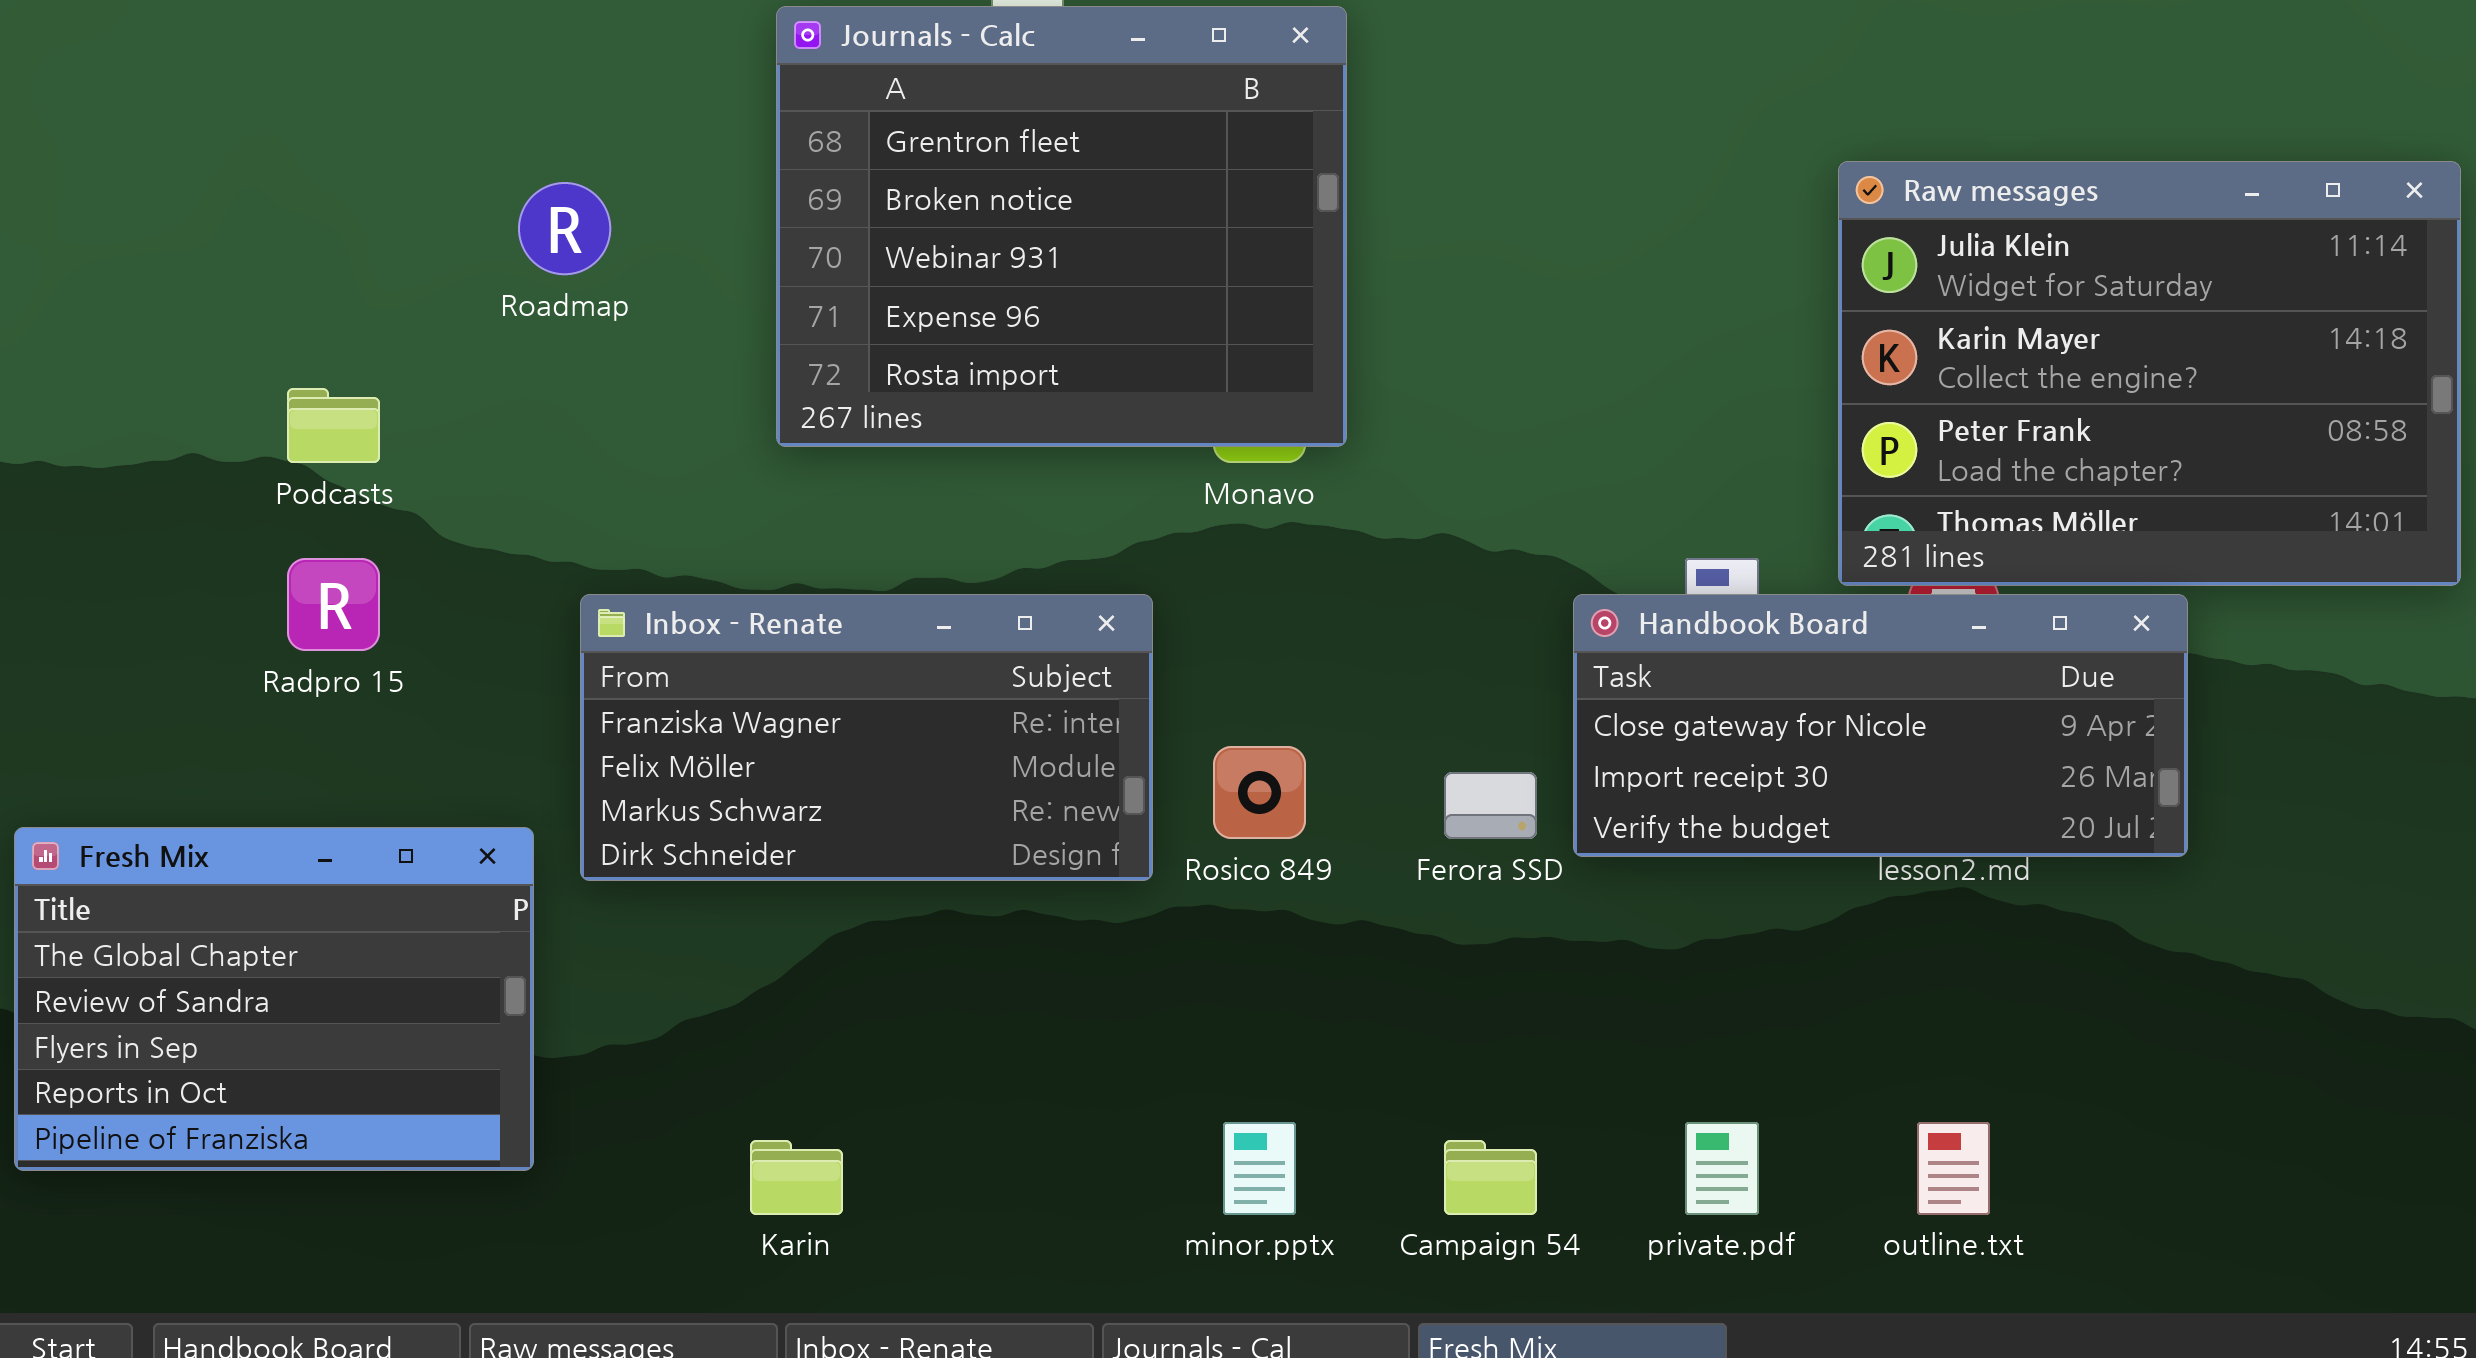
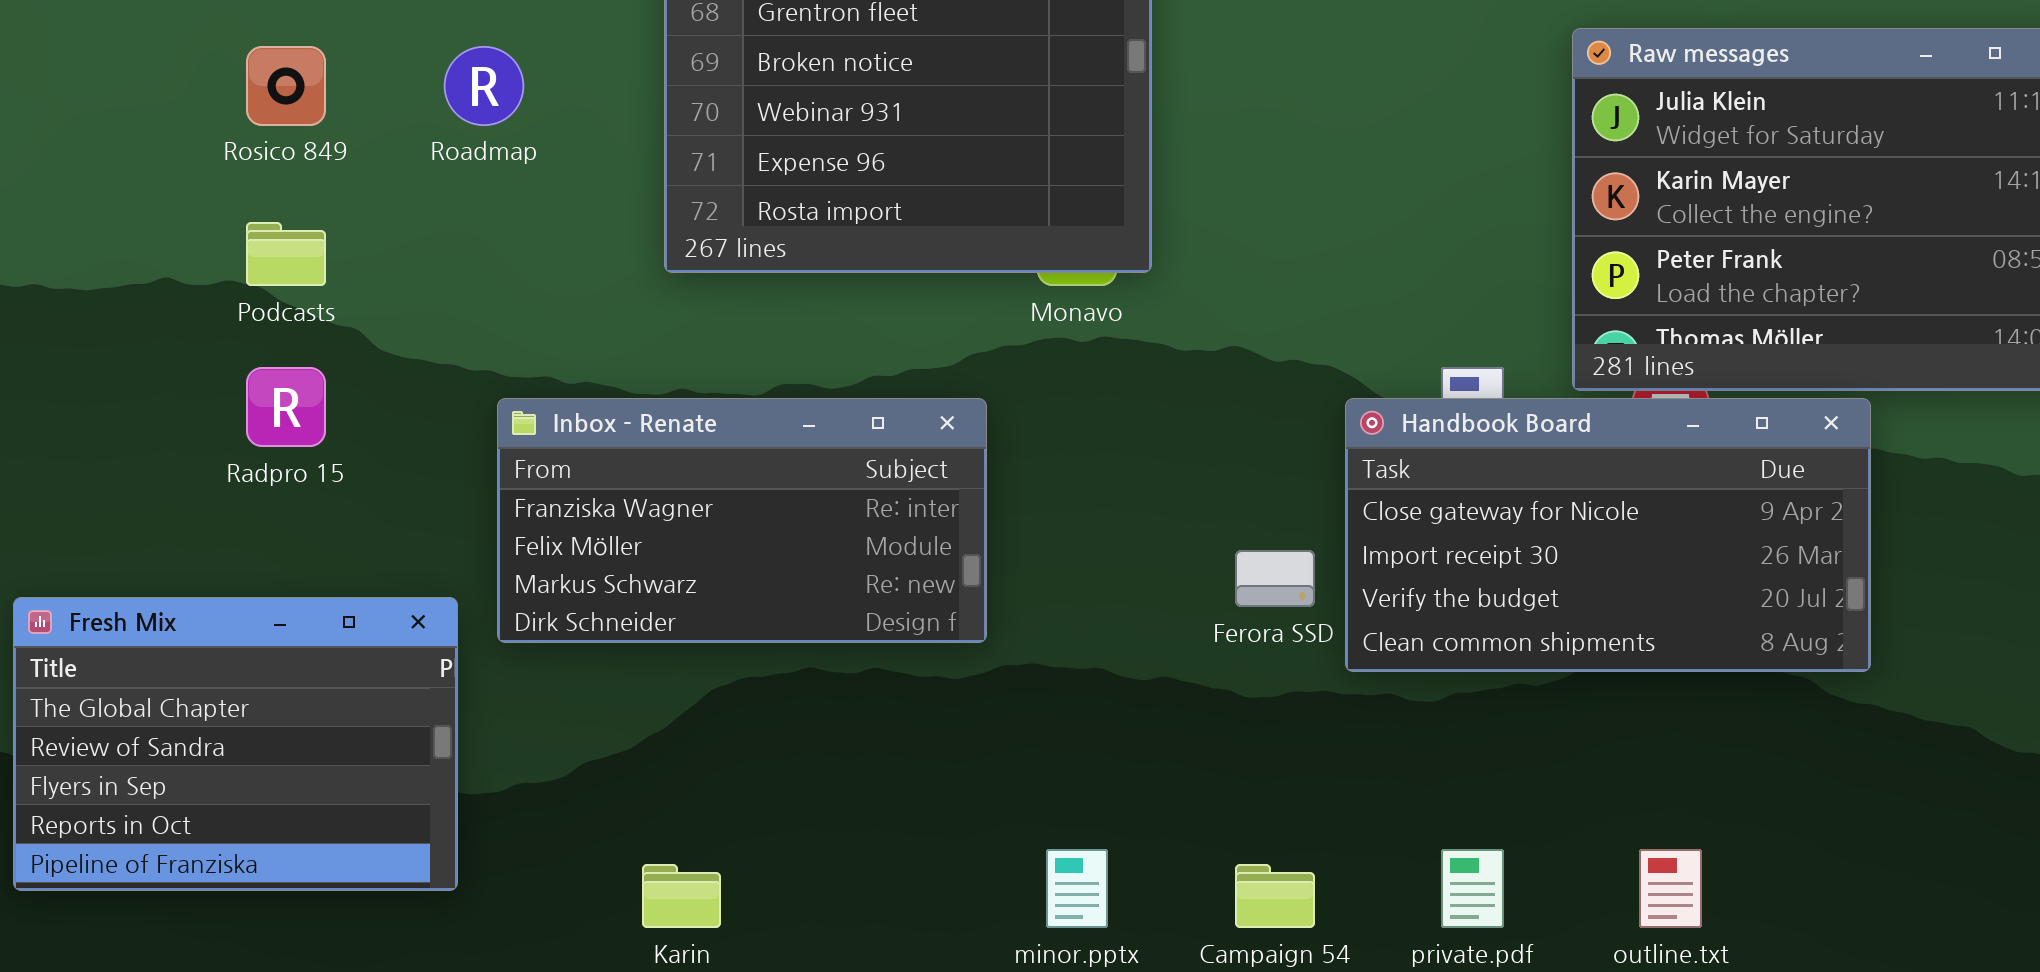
Handbook Board: [1573,594,2188,857] -> [1345,398,1871,672], resized
Rosico 849: [1213,746,1306,839] -> [246,46,326,126], moved

